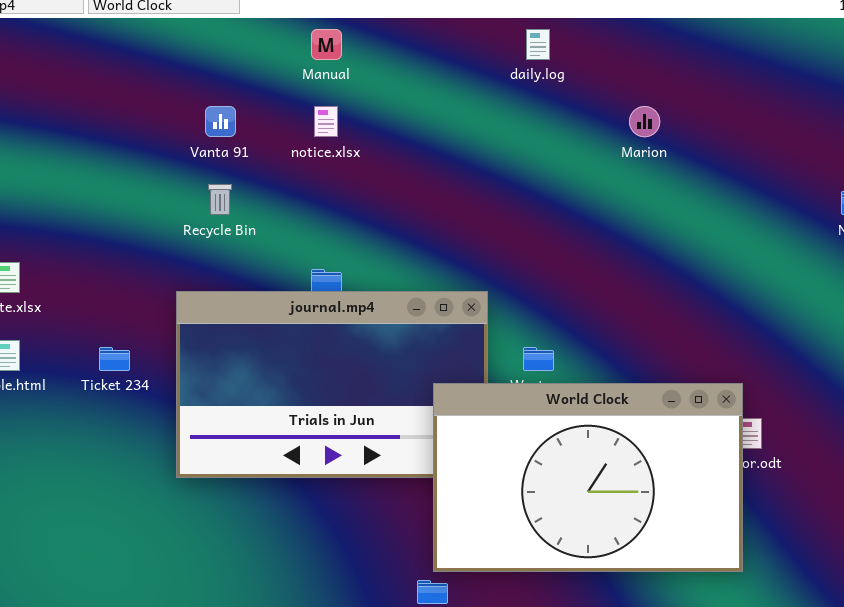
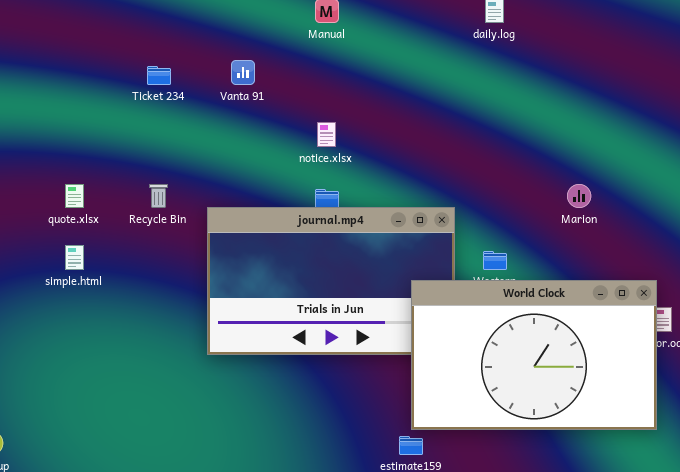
notice.xlsx: [314,106,338,137] -> [317,122,336,147], moved
Marion: [629,106,660,137] -> [567,184,591,208], moved
Recycle Bin: [208,184,232,215] -> [149,184,168,208], moved
Ticket 234: [99,347,130,371] -> [147,66,171,85], moved

